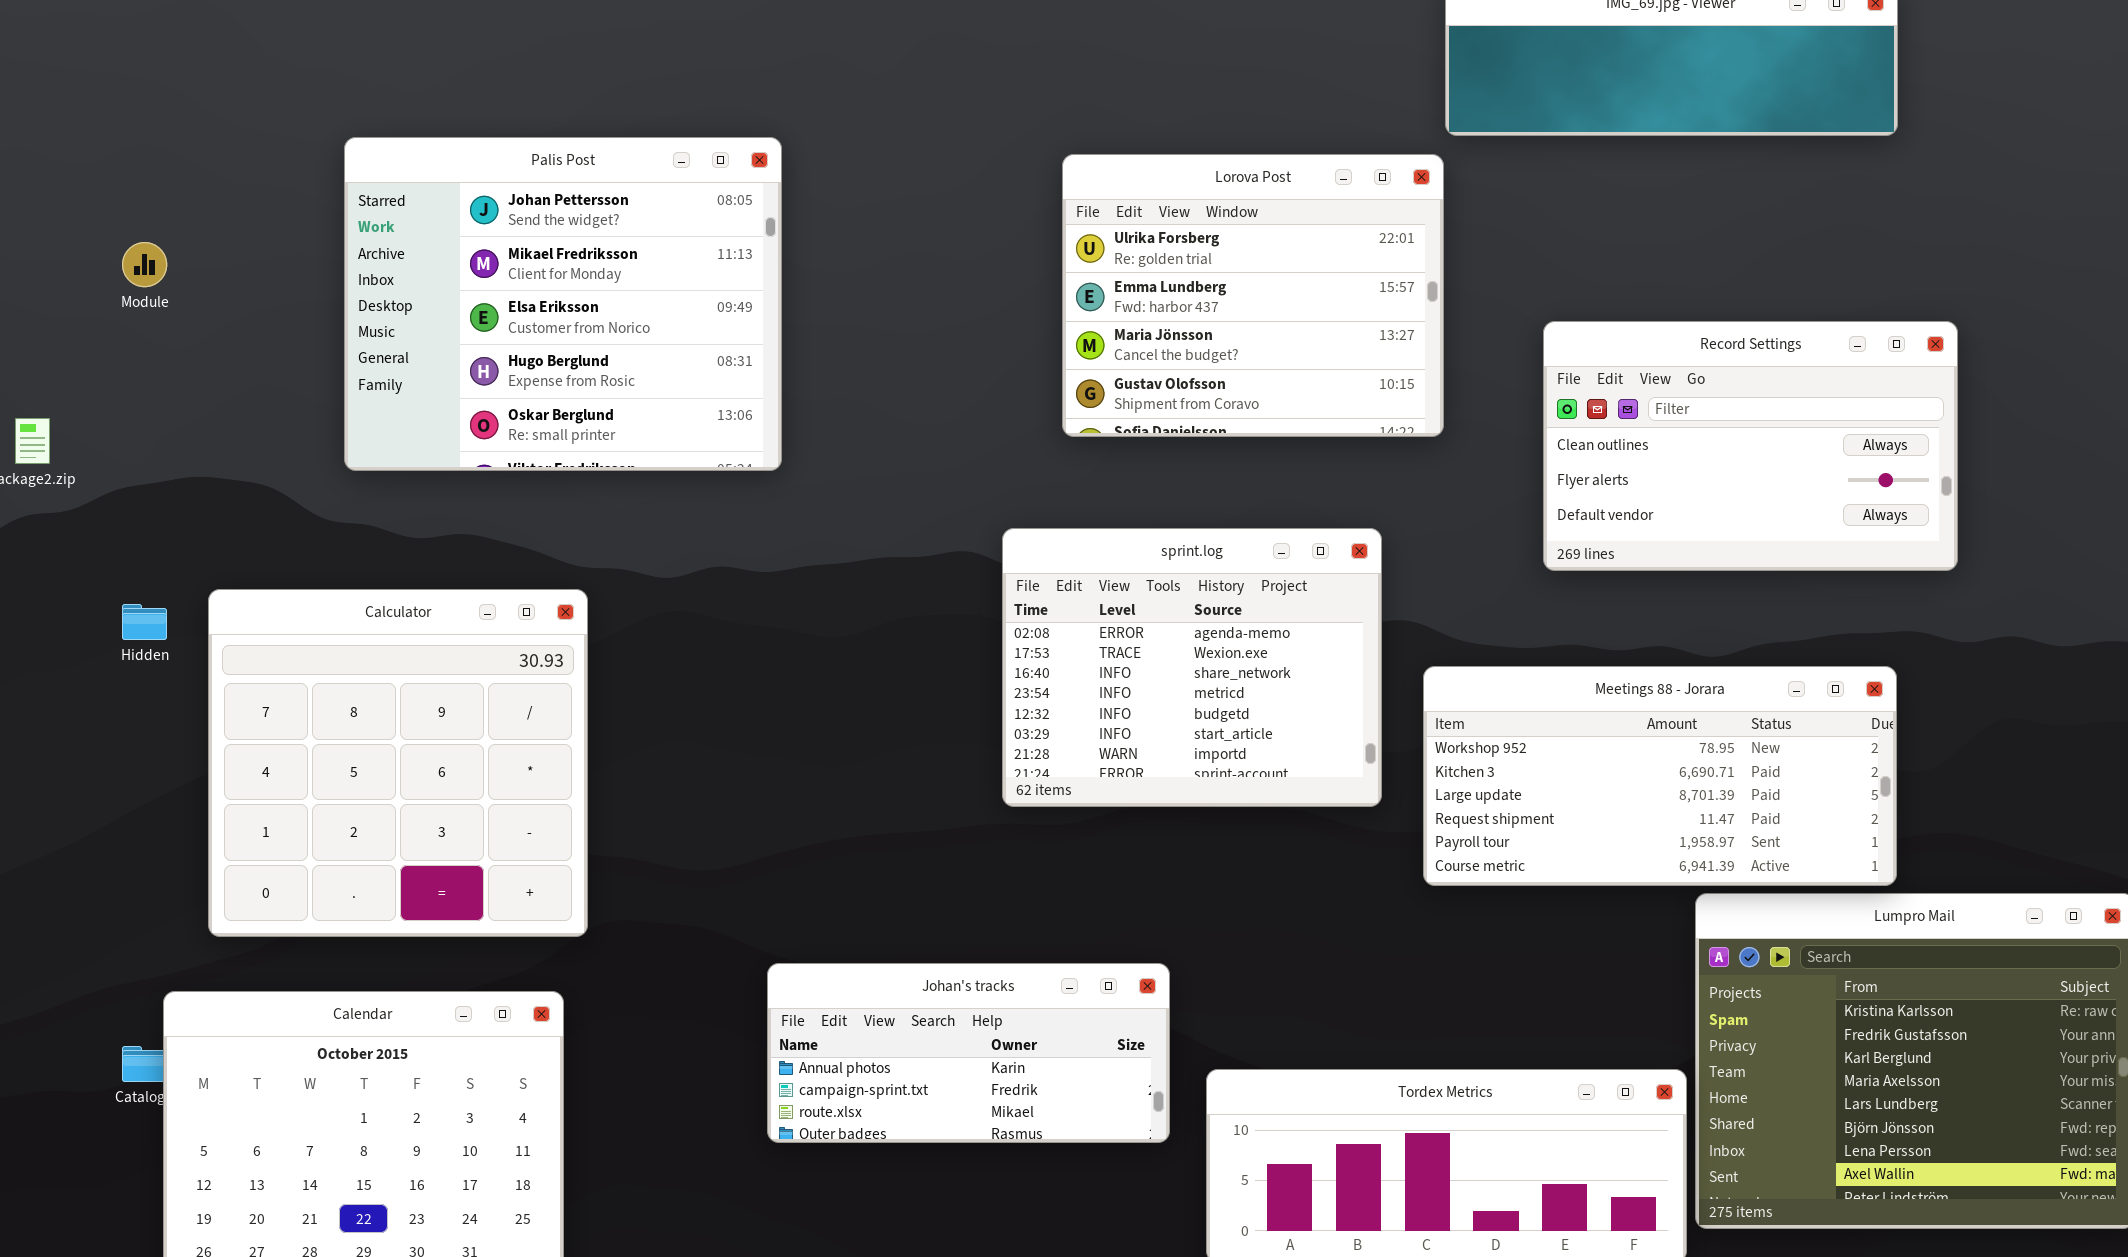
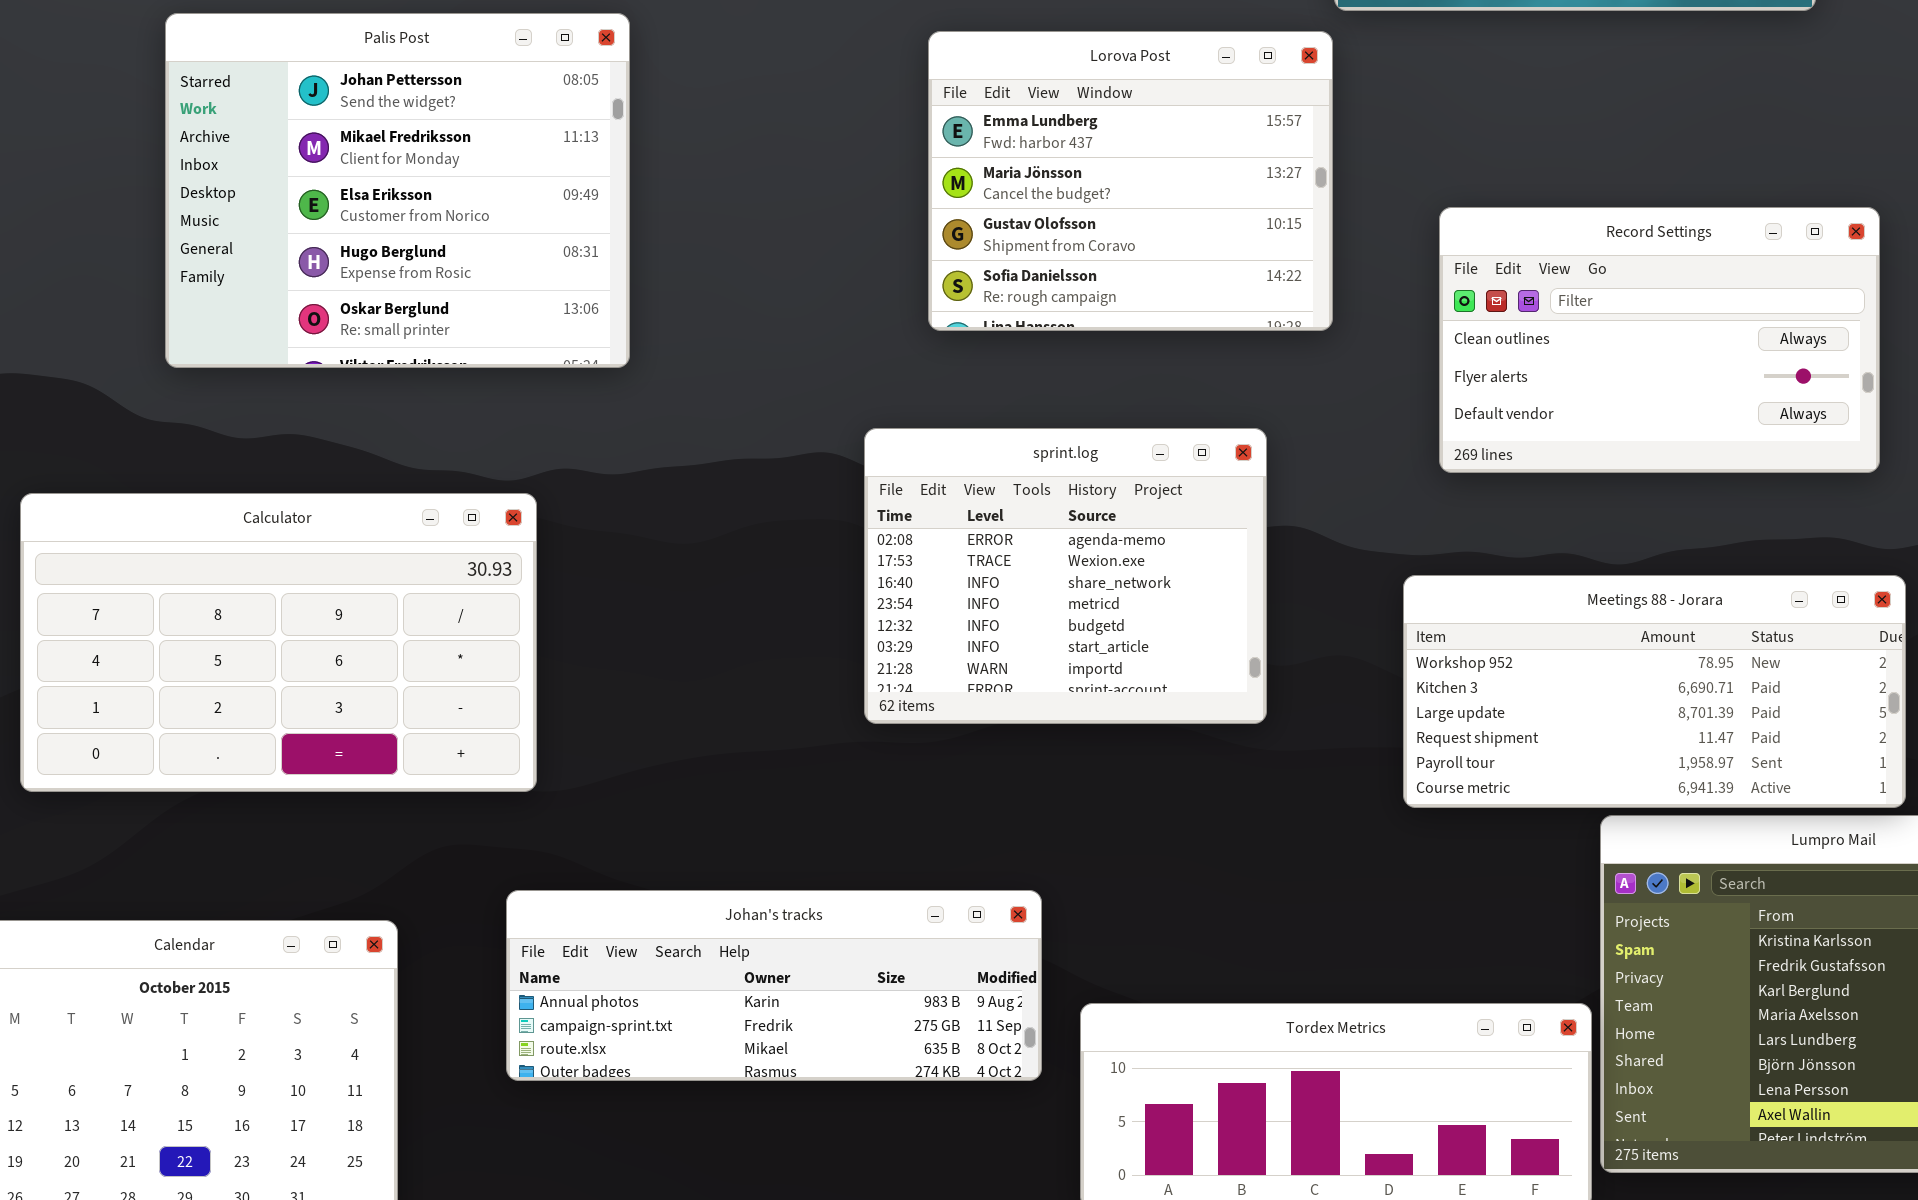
Lorova Post: [1062,154,1444,437] -> [928,31,1333,331], scrolled down 1 row
Calculator: [208,589,588,937] -> [20,493,537,792], resized
Meetings 88 - Jorara: [1423,666,1897,886] -> [1403,575,1906,808], moved
Johan's tracks: [767,963,1170,1143] -> [506,890,1042,1081], resized

